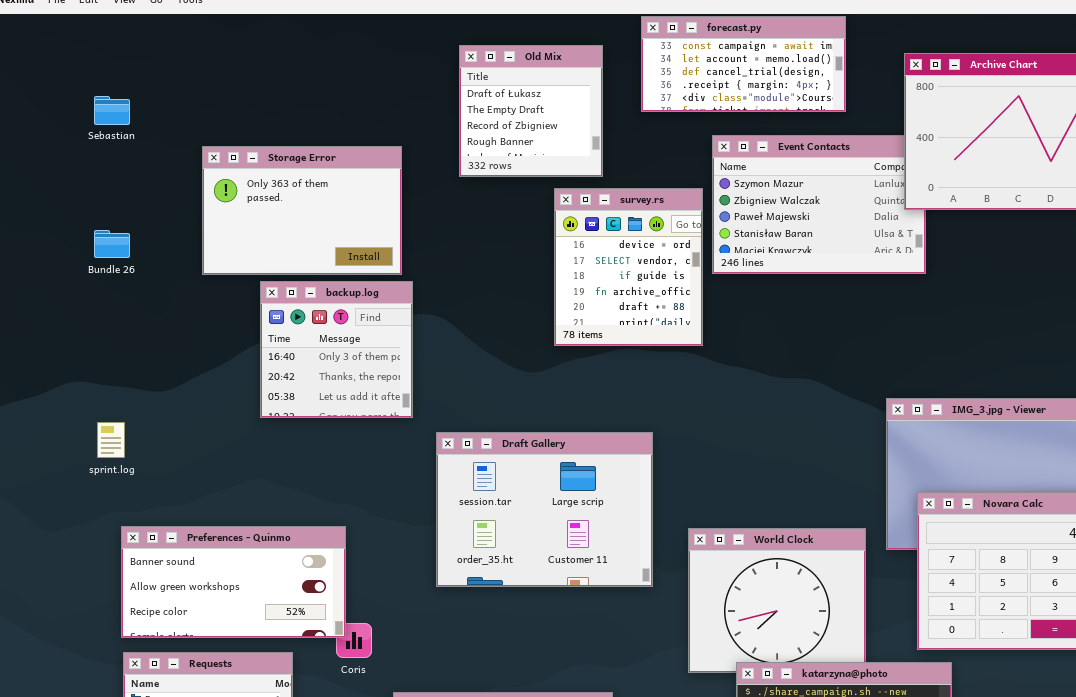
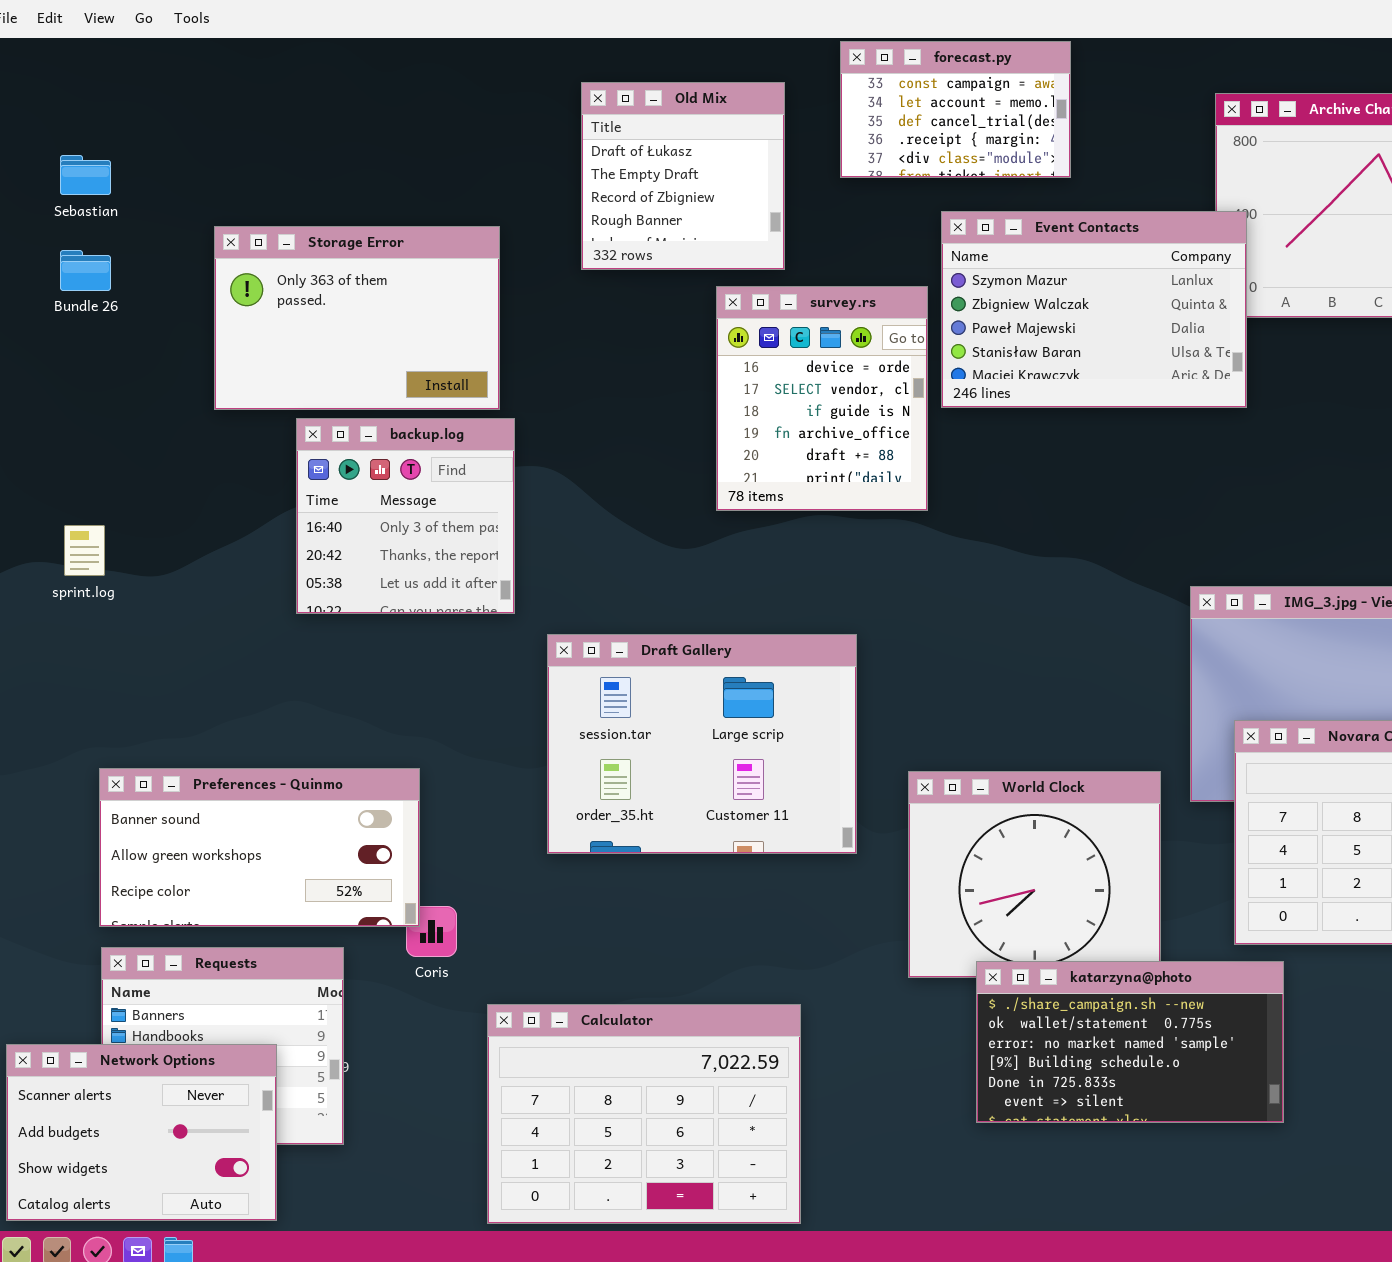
forecast.py: [641,16,846,112] -> [840,41,1071,178], resized
Event Contacts: [712,135,926,274] -> [941,211,1247,408], raised
Bundle 26: [94,230,130,258] -> [60,250,111,291], moved
sprint.log: [97,422,125,458] -> [64,525,105,576], moved

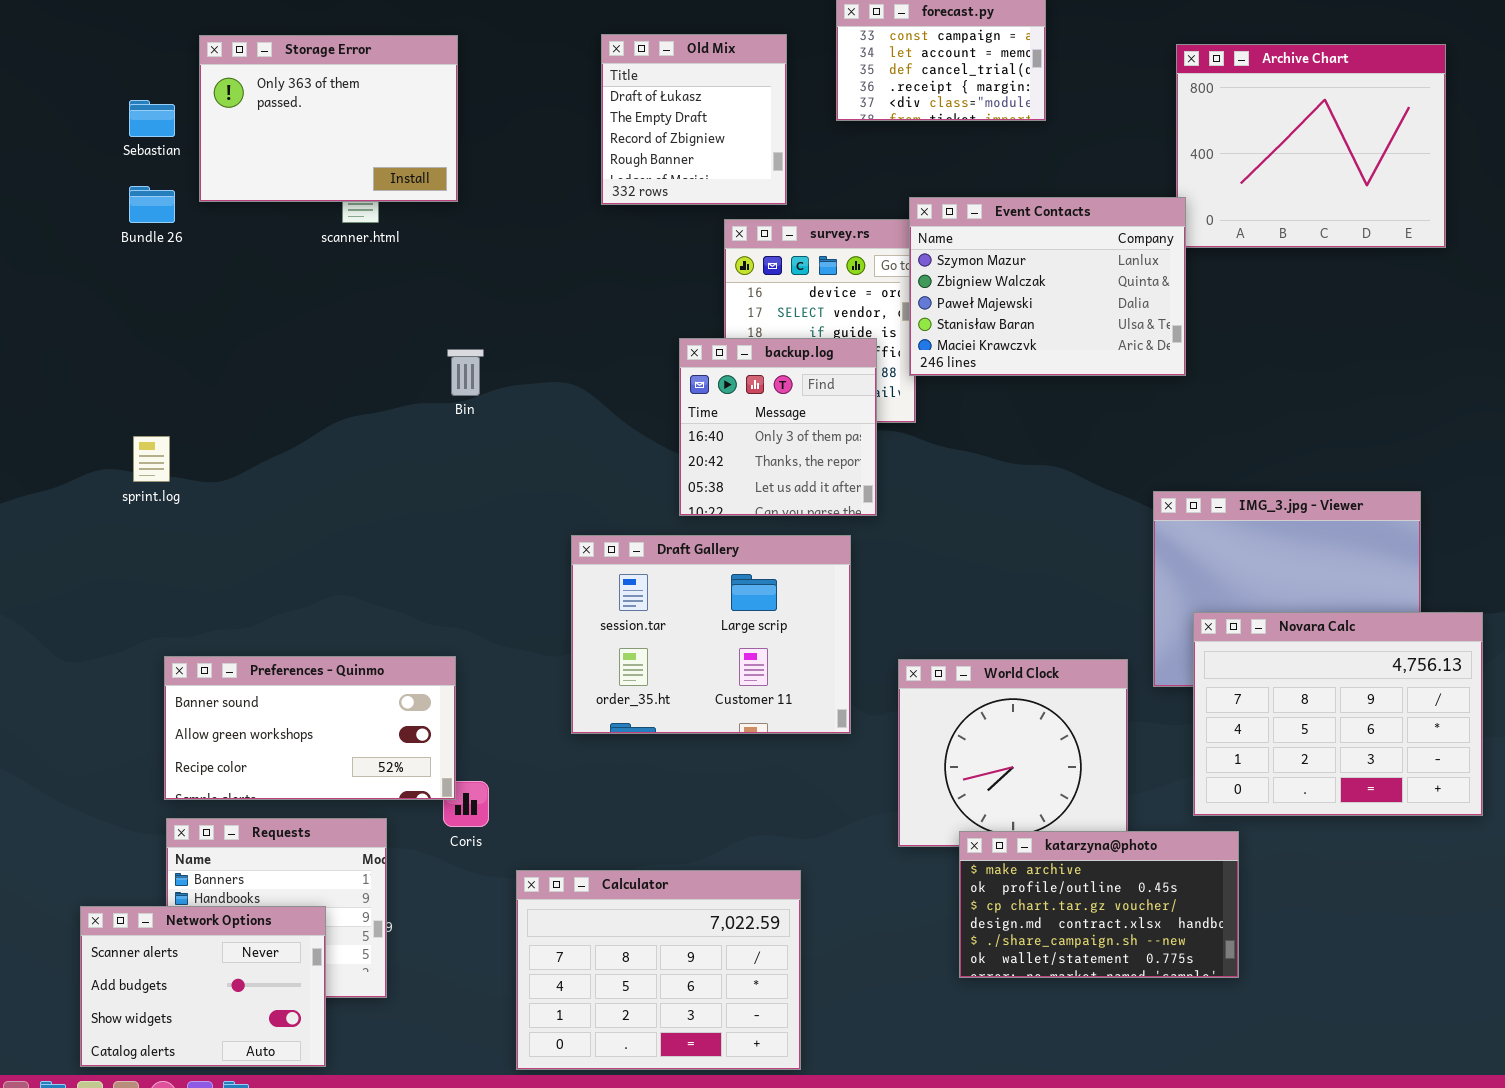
Event Contacts: [941,211,1247,408] -> [909,197,1186,376], moved
Storage Error: [214,226,500,410] -> [199,35,458,202], moved
backup.log: [296,418,515,614] -> [679,338,877,516], moved
katarzyna@photo: [976,961,1284,1123] -> [959,831,1239,978], scrolled up 4 rows

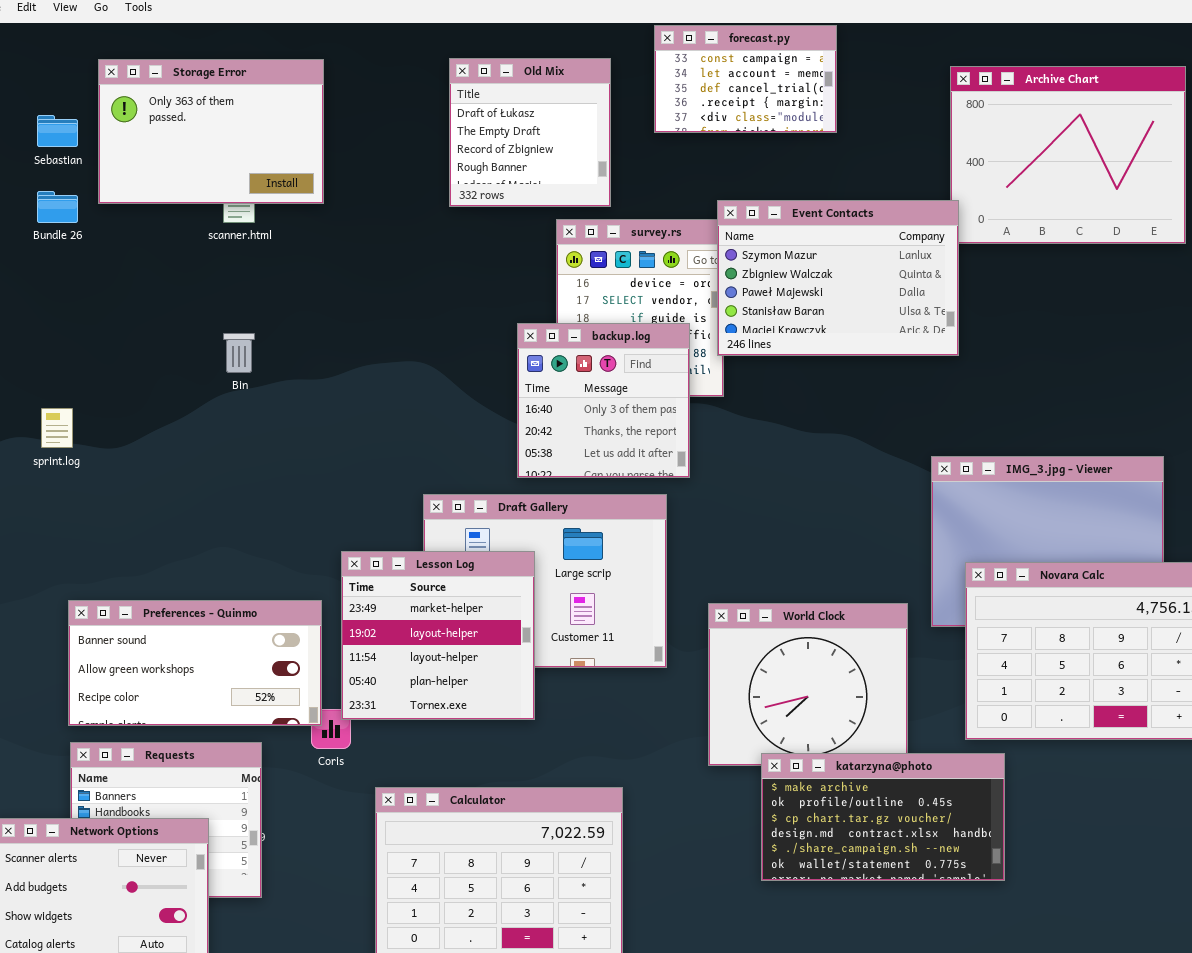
Bin: [447,349,484,396] -> [223,333,255,373], moved
Lesson Log: none -> [341,551,535,720], opened

